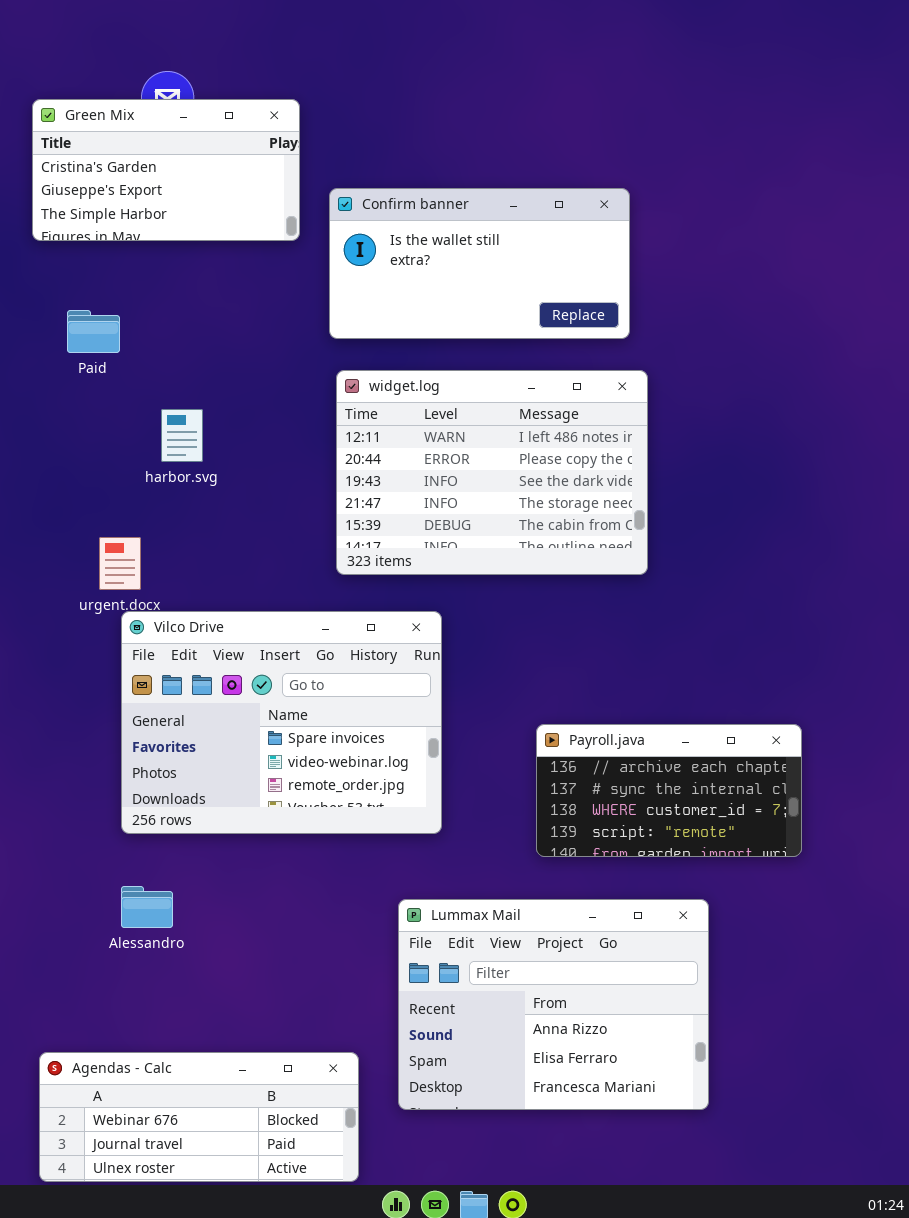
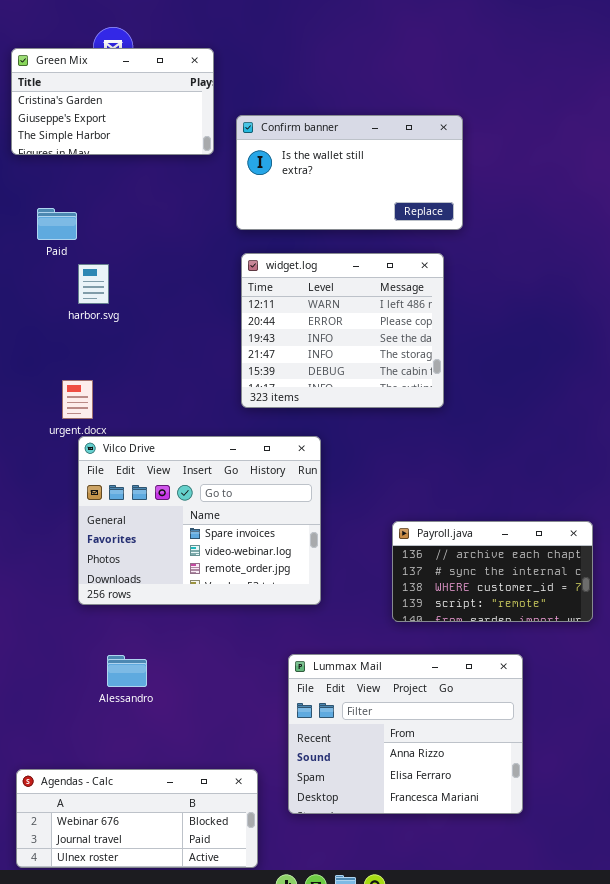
widget.log: [336,370,648,575] -> [241,253,444,408], resized
harbor.svg: [161,409,203,462] -> [78,264,109,304], moved
Alessandro: [121,886,173,928] -> [107,655,147,687], moved

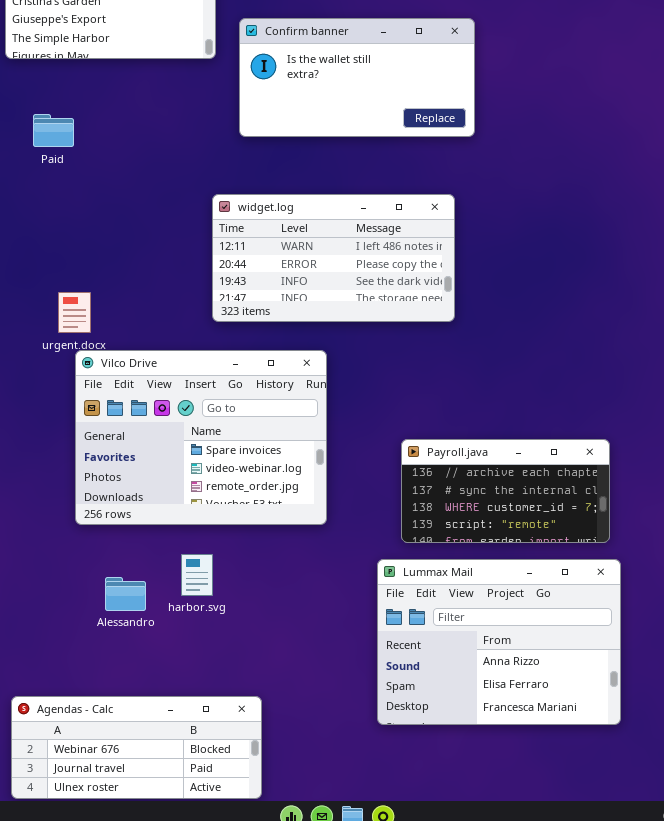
widget.log: [241,253,444,408] -> [212,194,455,322], resized
harbor.svg: [78,264,109,304] -> [181,554,213,596], moved
Lummax Mail: [288,654,523,814] -> [377,559,621,725], moved

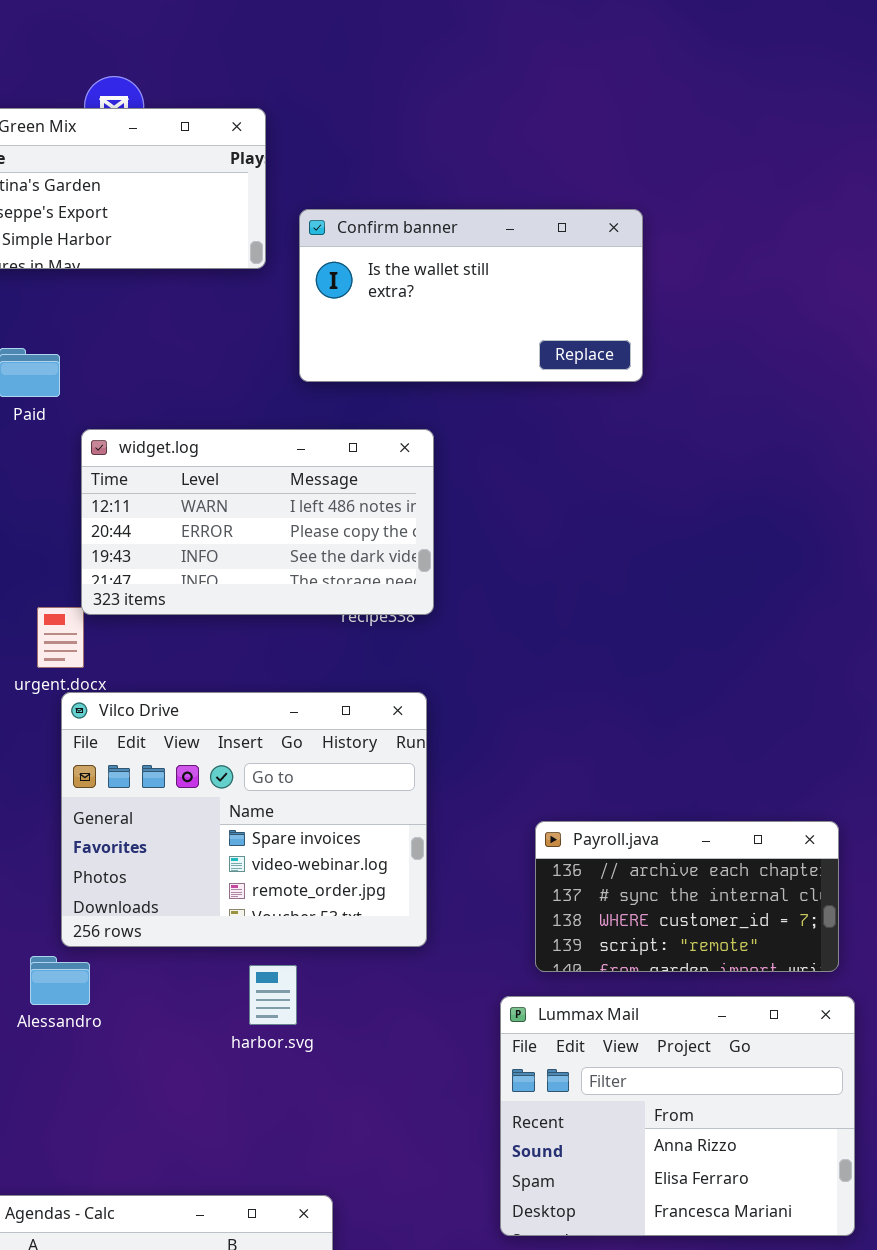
widget.log: [212,194,455,322] -> [81,429,434,615], moved
harbor.svg: [181,554,213,596] -> [249,965,297,1025], moved
Alessandro: [105,577,146,611] -> [30,956,90,1005], moved

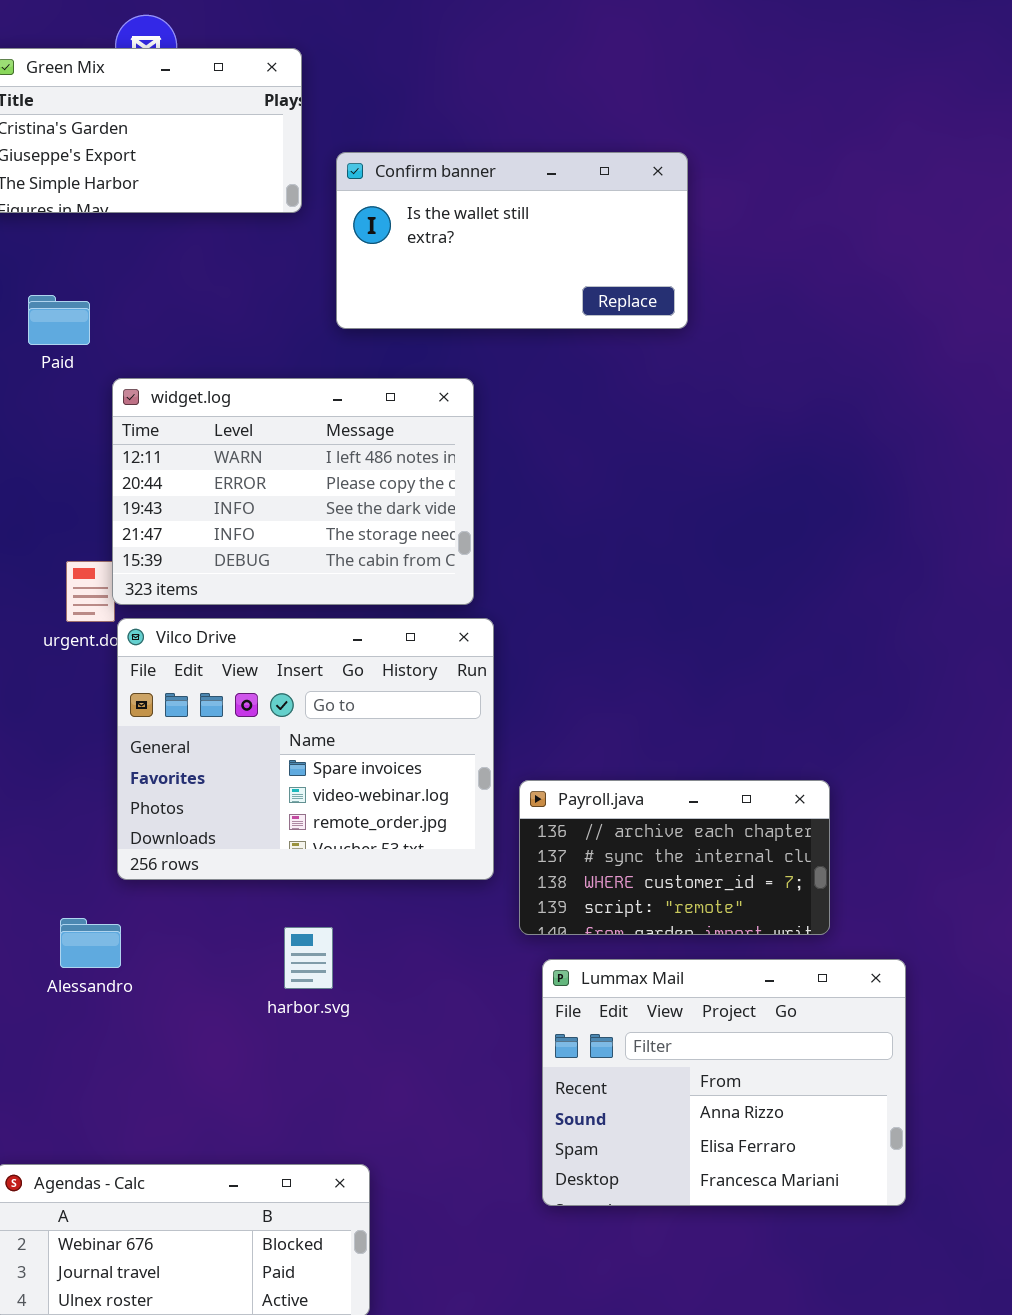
widget.log: [81,429,434,615] -> [112,378,474,605], resized
Vilco Drive: [61,692,427,947] -> [117,618,494,880], moved
Payroll.java: [535,821,839,972] -> [519,780,830,935], moved

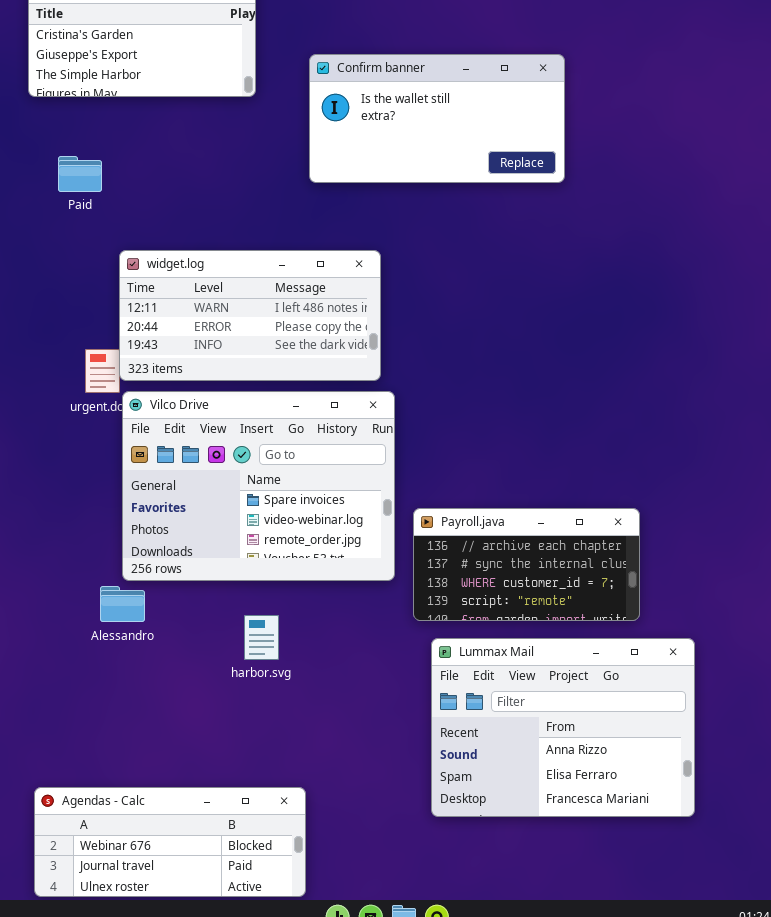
Confirm banner: [336,152,688,329] -> [309,54,565,183], moved
widget.log: [112,378,474,605] -> [119,250,381,381], resized
Alessandro: [60,918,121,968] -> [100,586,145,622], moved

